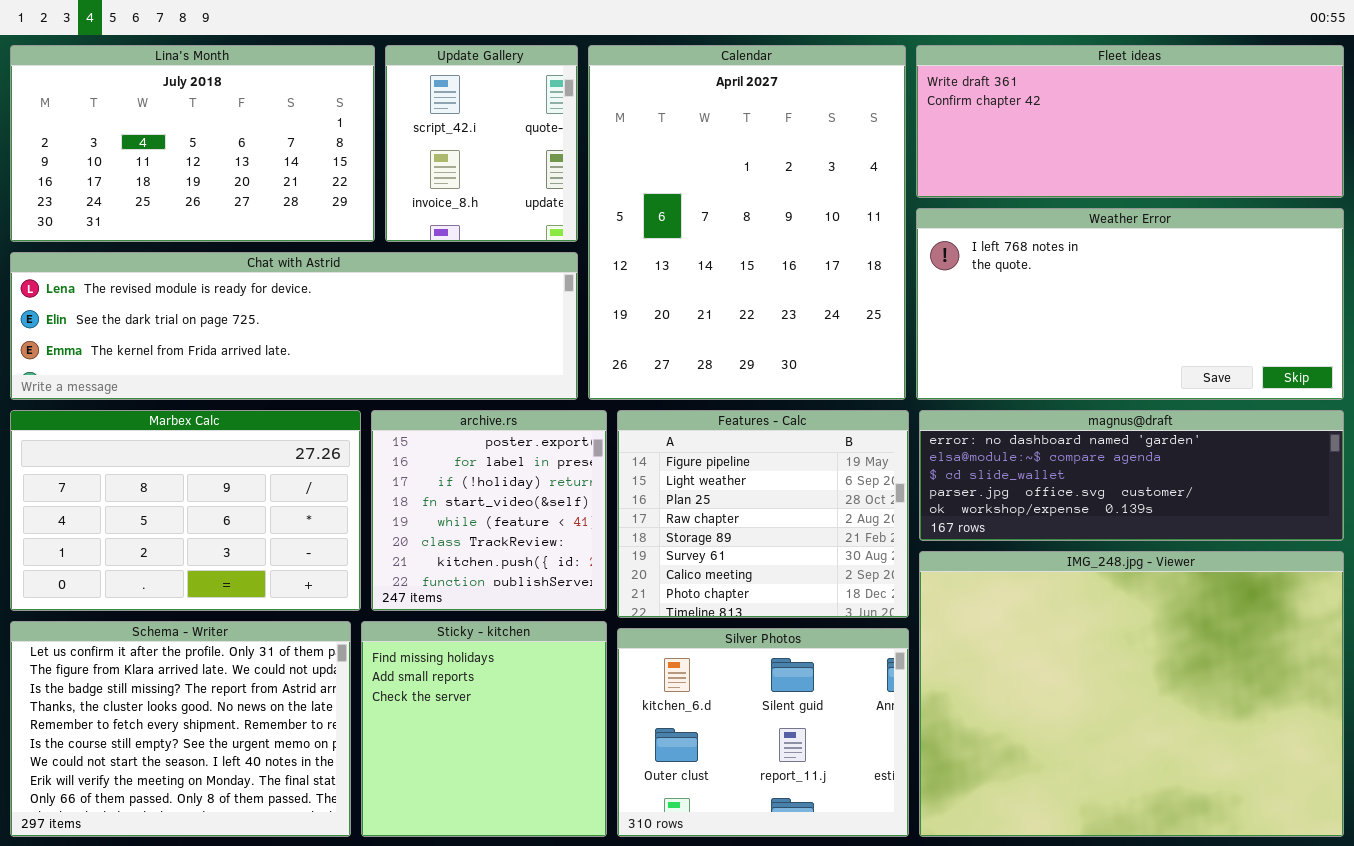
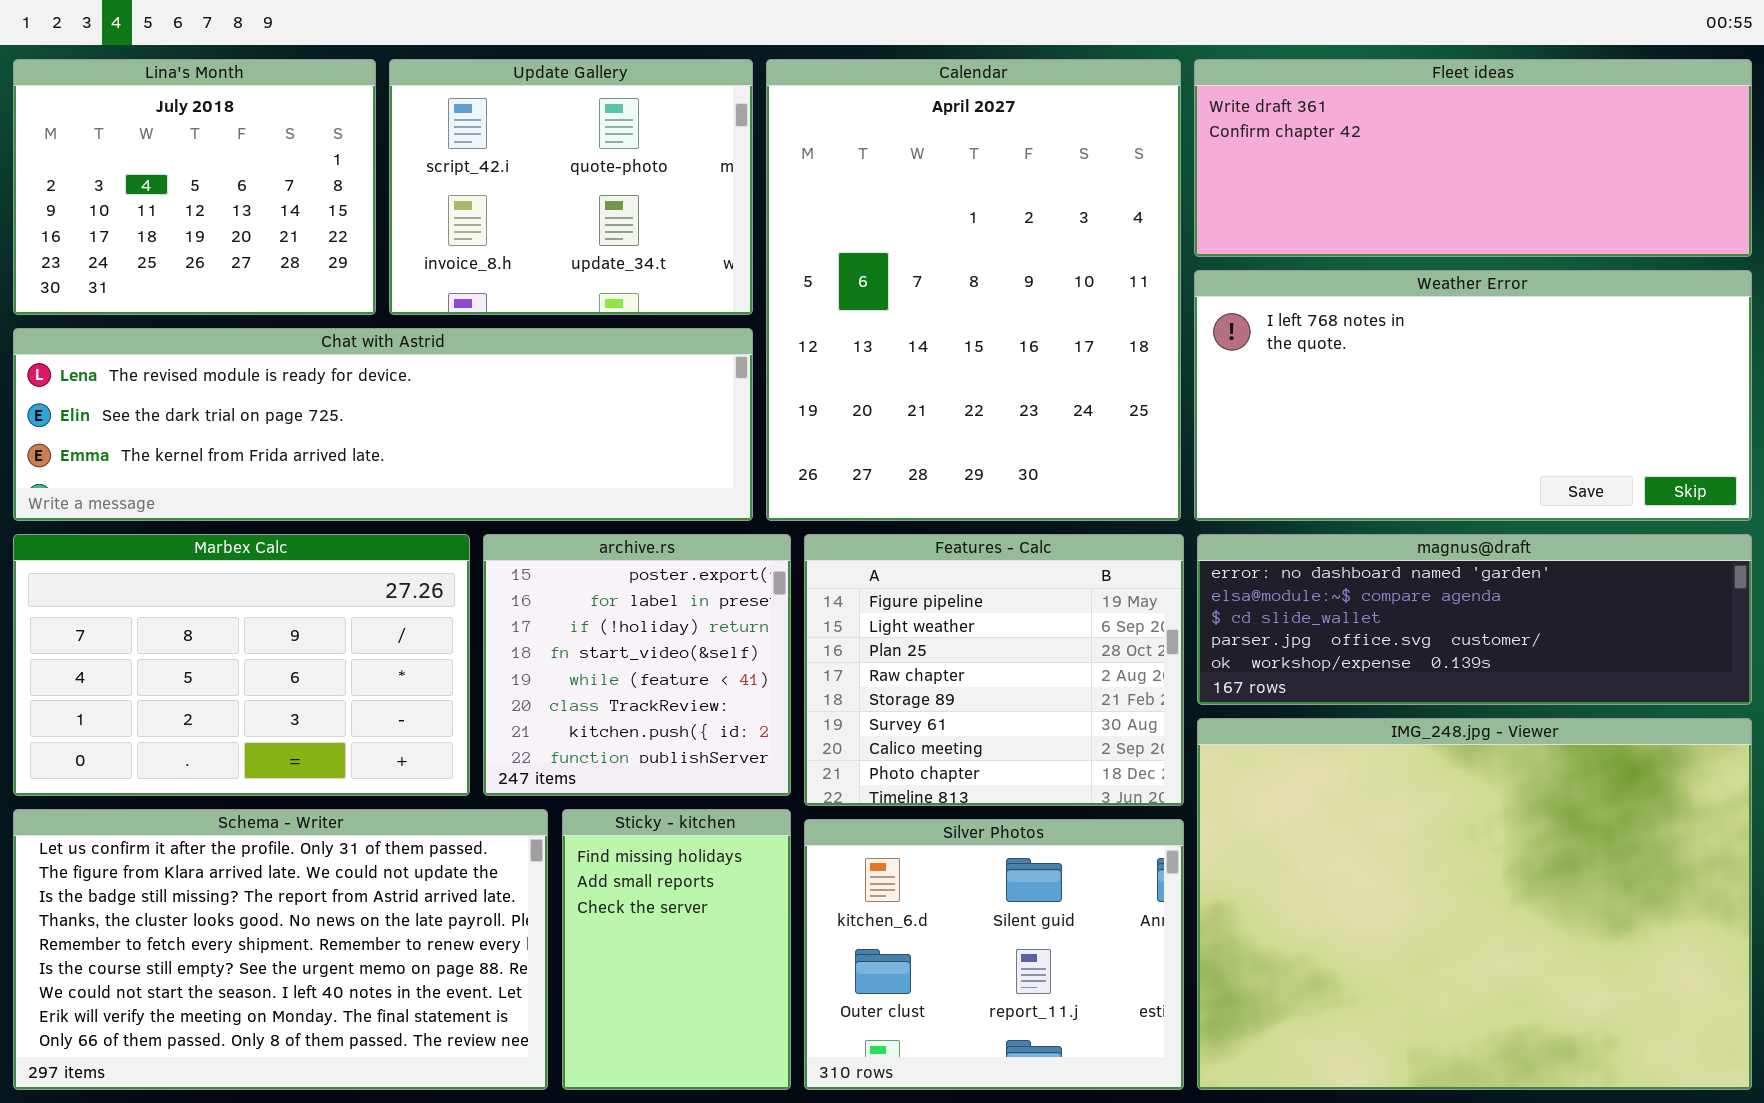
Lina's Month: [10,45,375,242] -> [13,59,376,315], resized
Update Gallery: [385,45,578,242] -> [389,59,753,315], resized
Schema - Writer: [10,621,351,837] -> [13,809,548,1090], resized
Sticky - kitchen: [361,621,607,837] -> [562,809,791,1090], resized

